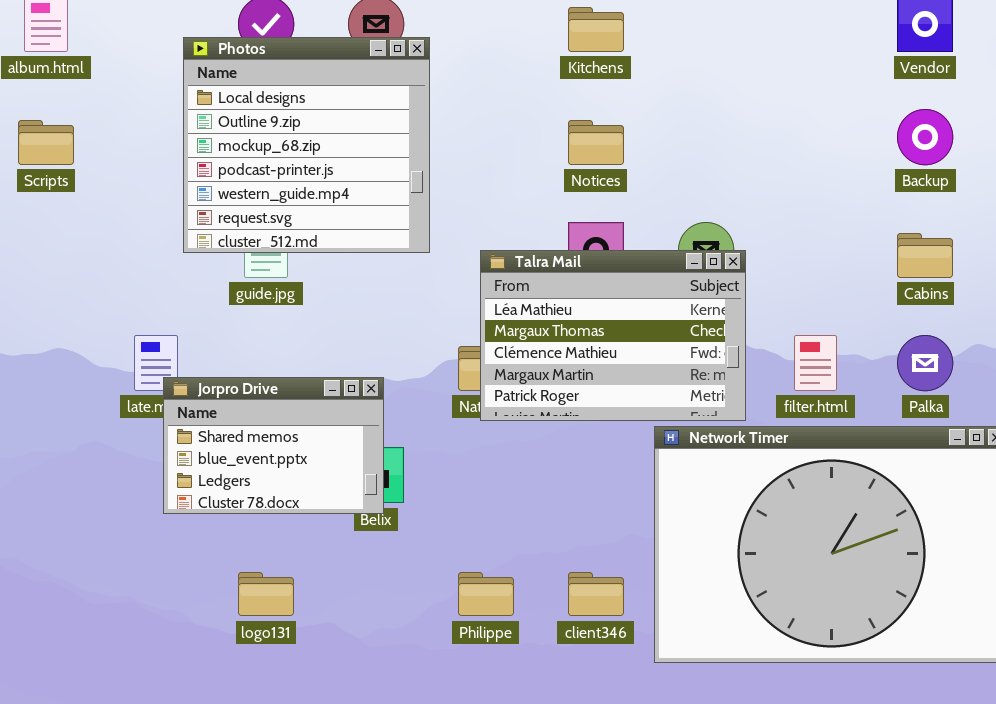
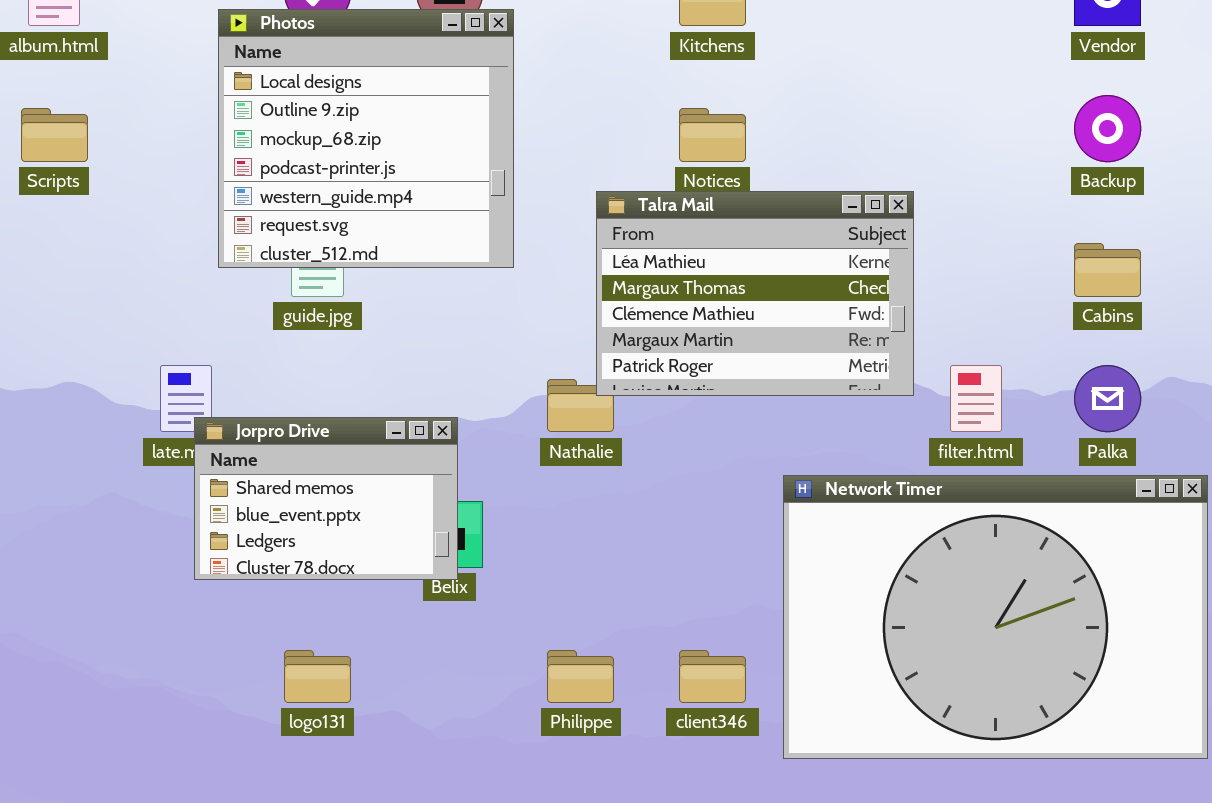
Talra Mail: [480,250,746,421] -> [596,191,914,396], moved

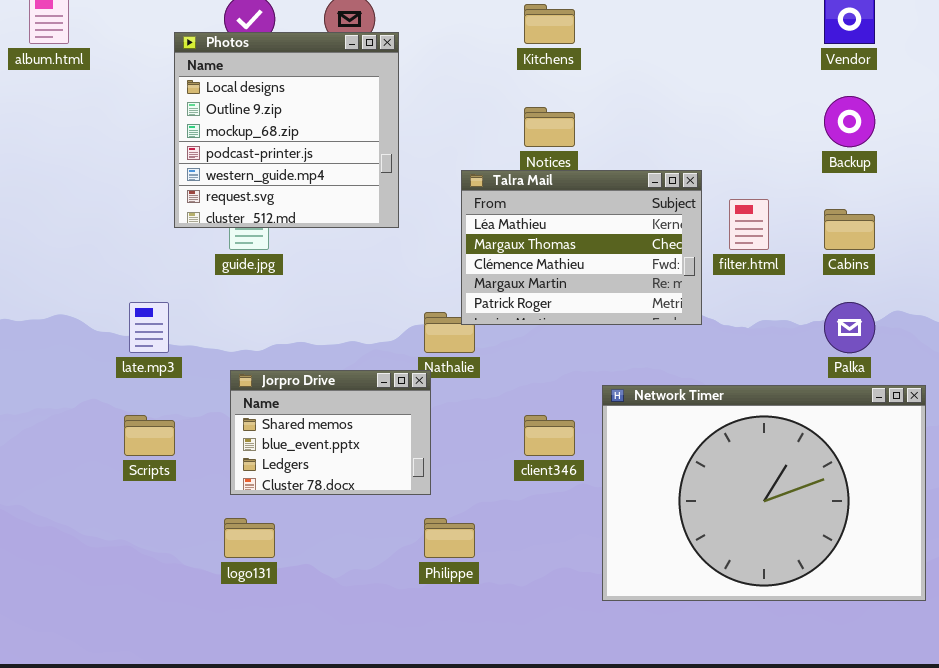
Scripts: [21,108,88,162] -> [124,415,175,456], moved
filter.html: [950,365,1002,432] -> [729,199,769,250], moved
Jorpro Drive: [194,417,458,580] -> [230,370,431,495], moved
client346: [679,650,746,703] -> [524,415,575,456], moved

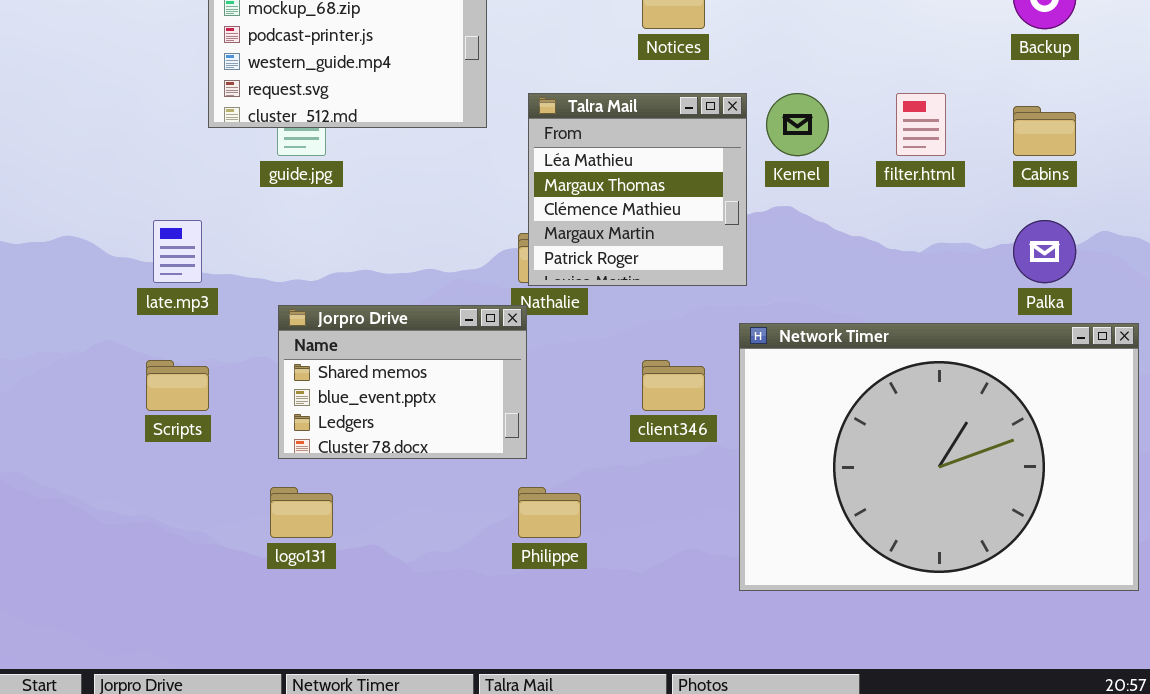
Talra Mail: [461,170,702,325] -> [528,93,747,286], moved, resized

